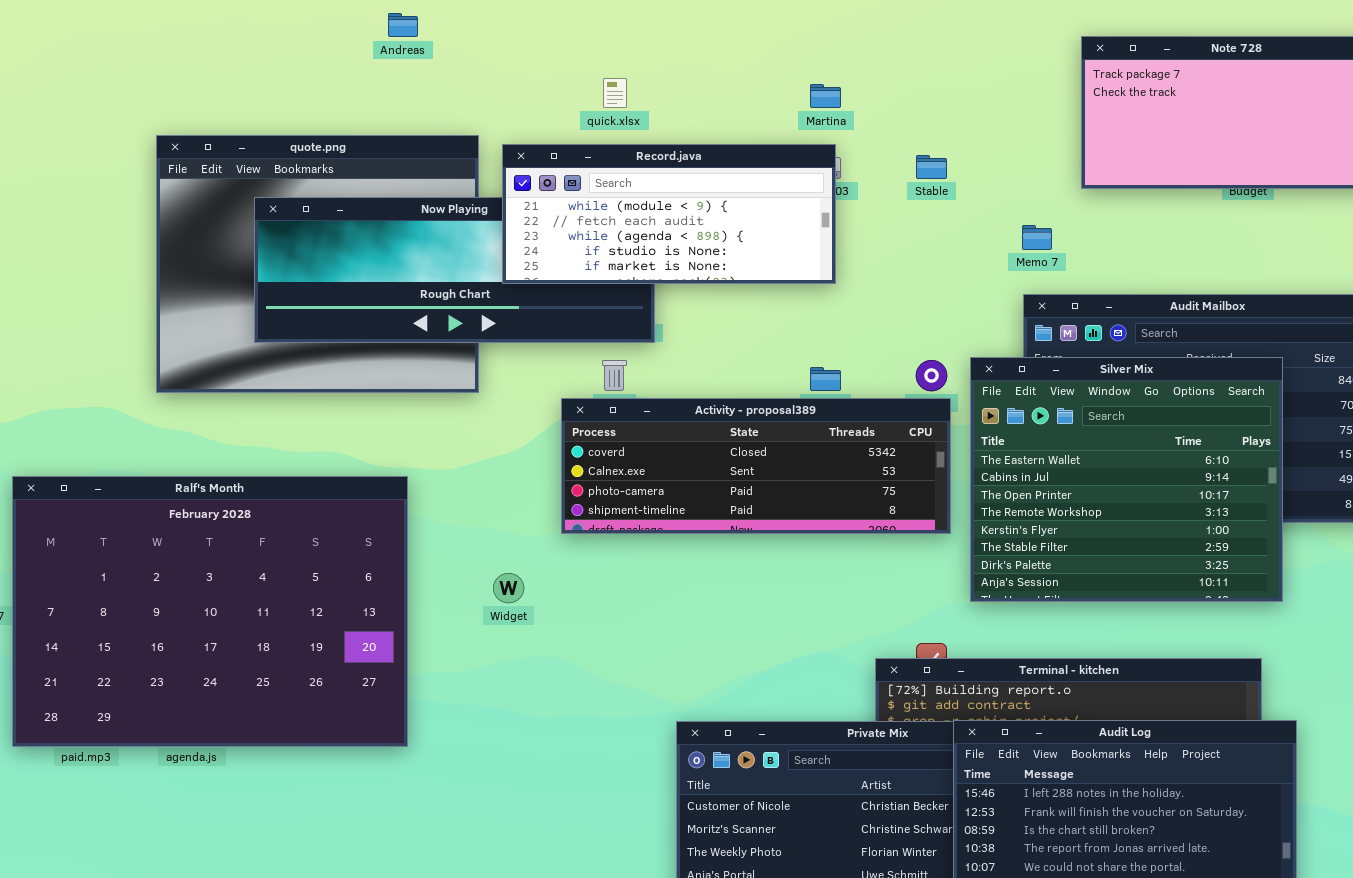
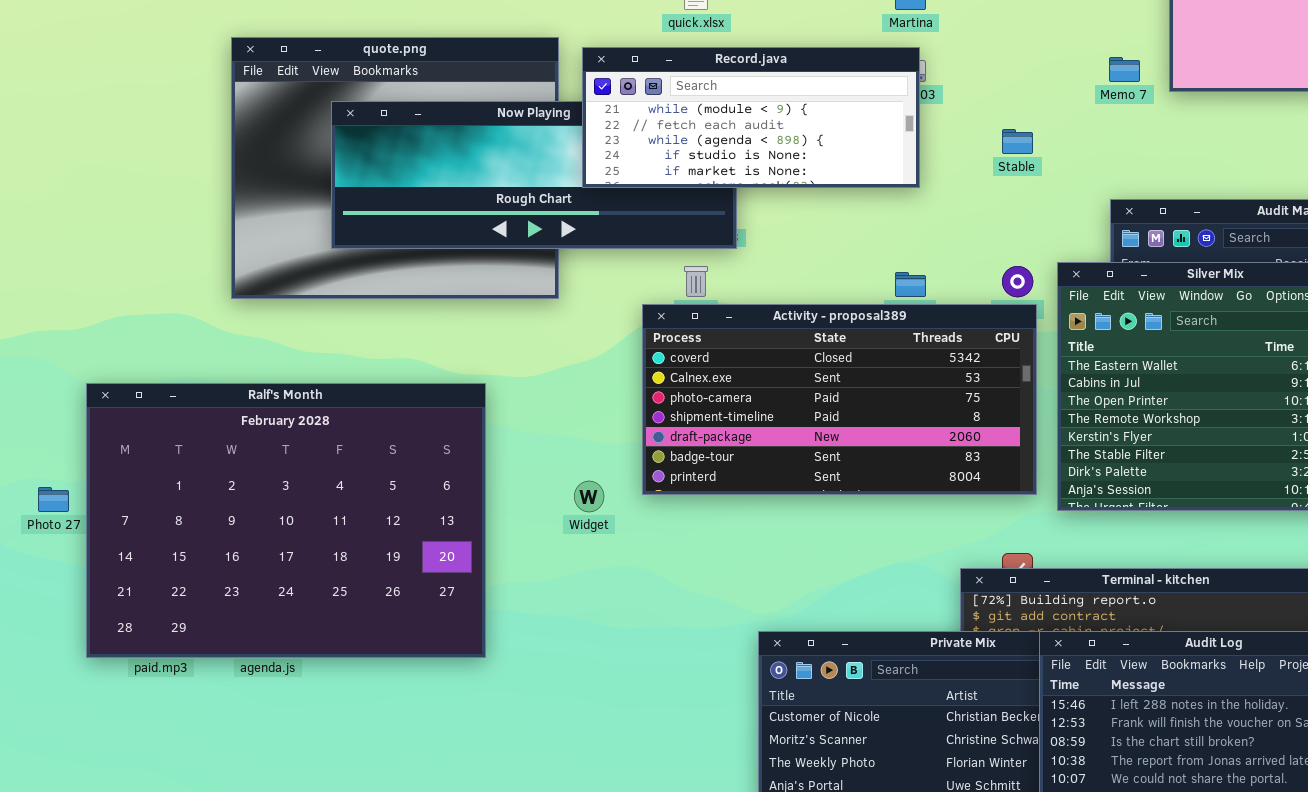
Stable: [916,155,947,179] -> [1002,129,1033,154], moved
Memo 7: [1022,225,1052,250] -> [1109,57,1140,82], moved
Activity - proposal389: [561,398,951,534] -> [642,304,1037,495], resized

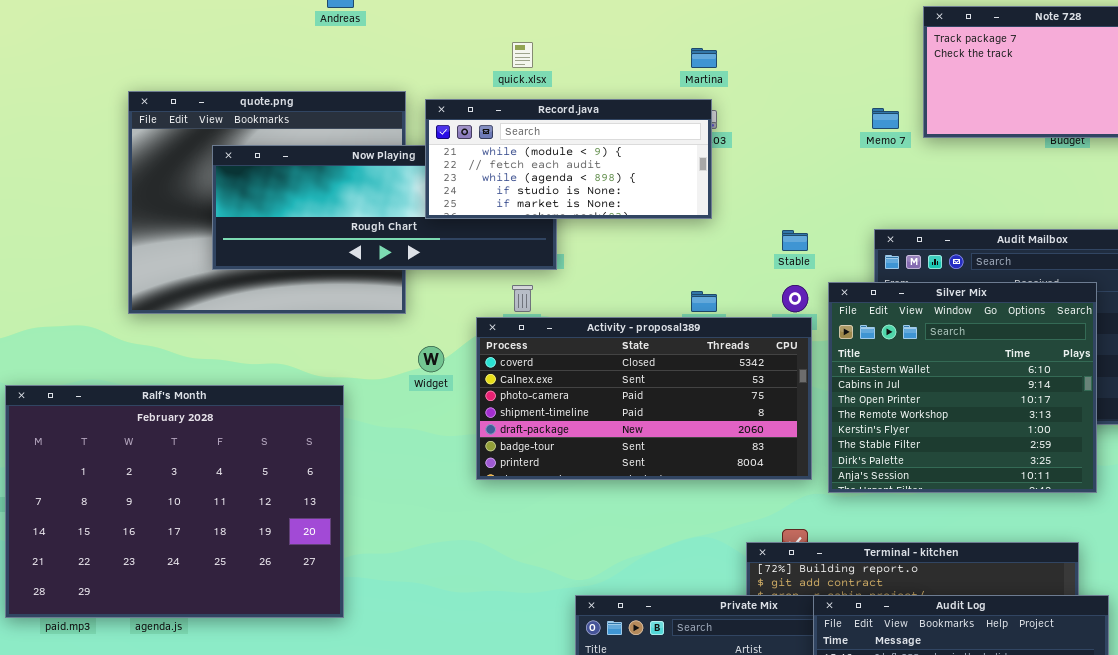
Stable: [1002,129,1033,154] -> [782,230,808,251], moved
Widget: [574,481,604,512] -> [418,346,444,372], moved

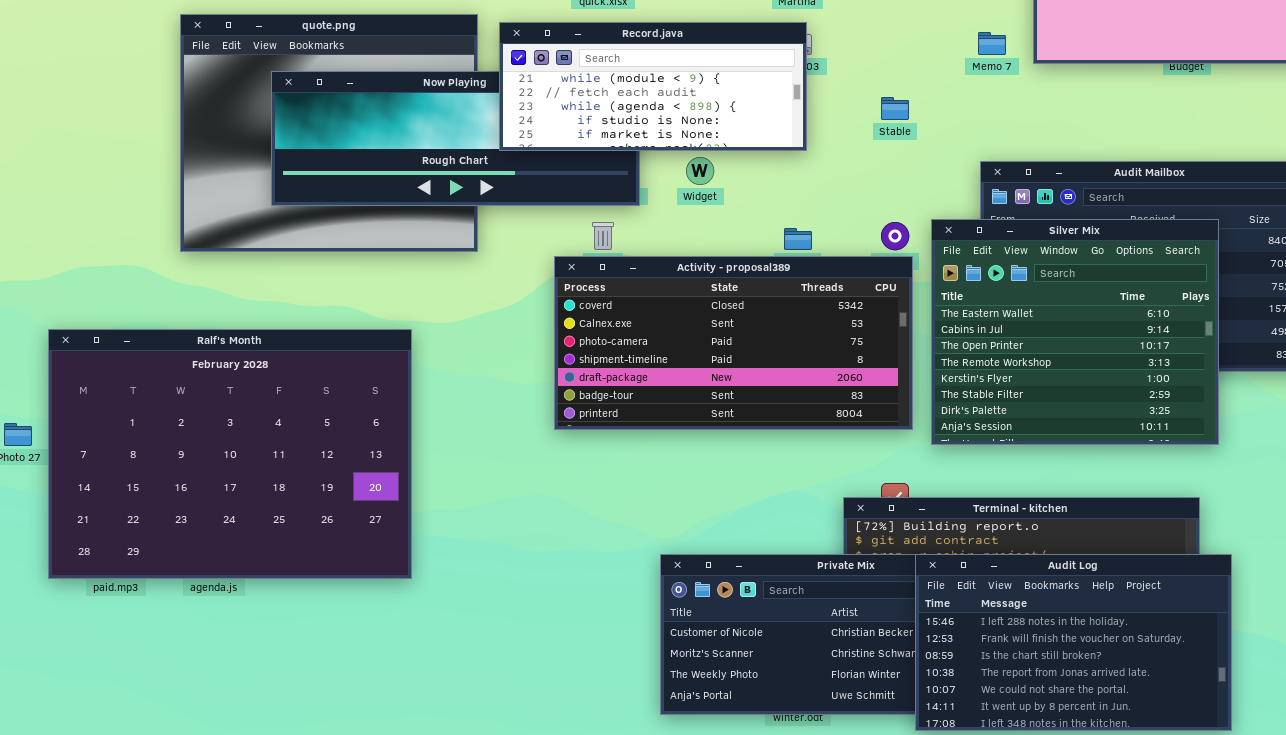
Stable: [782,230,808,251] -> [881,97,909,120], moved
Widget: [418,346,444,372] -> [686,157,714,185], moved

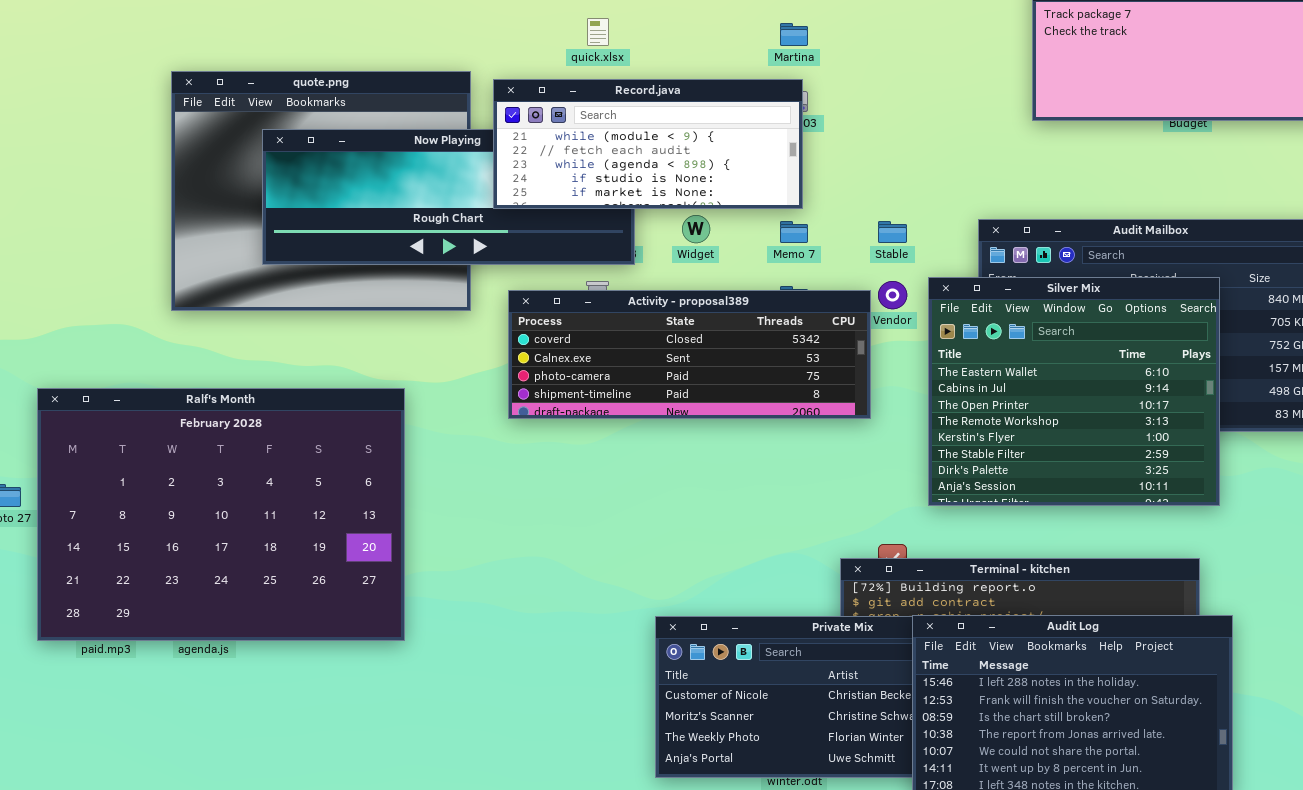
Memo 7: [978,32,1006,55] -> [780,221,808,243], moved
Stable: [881,97,909,120] -> [878,221,907,243], moved
Activity - proposal389: [554,256,913,430] -> [508,290,871,419], moved, resized

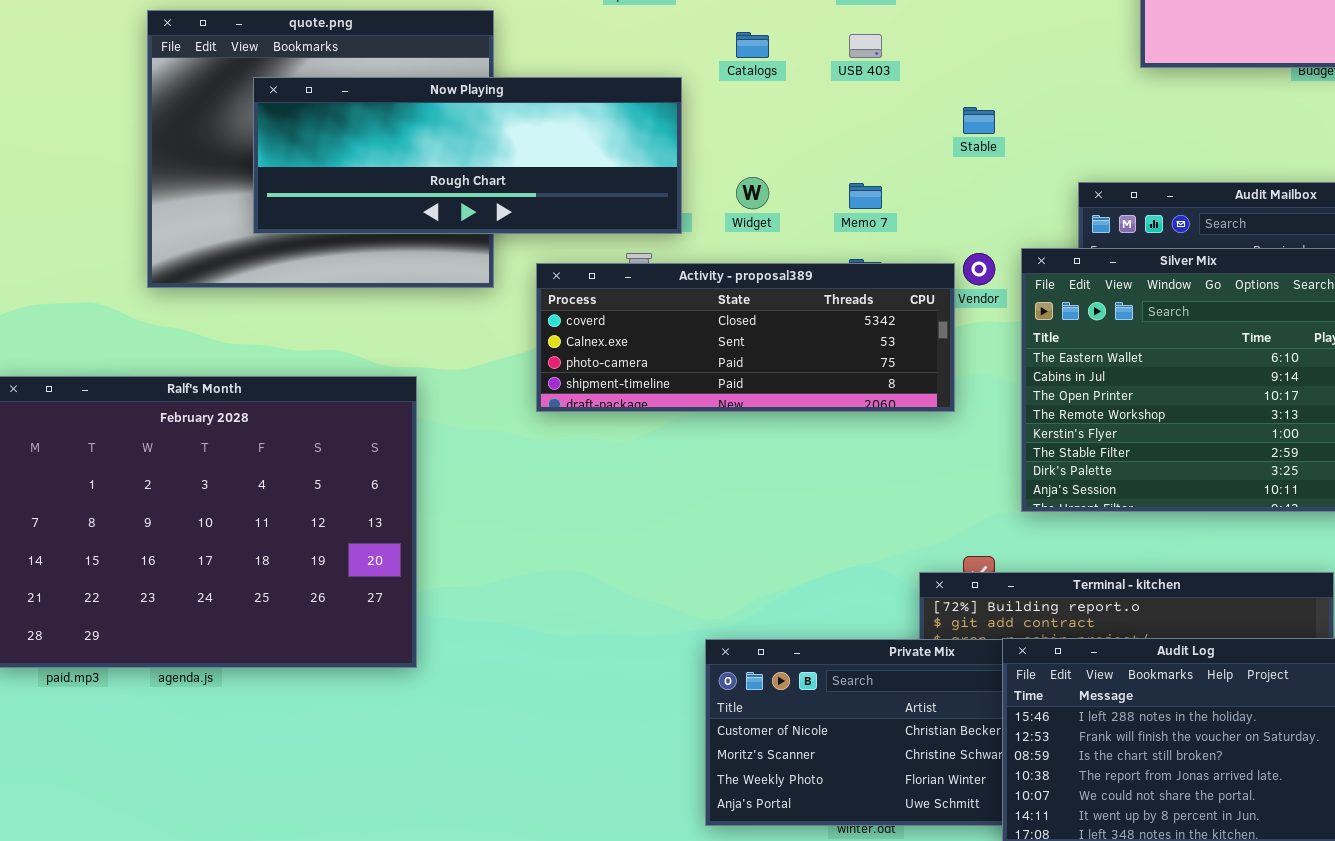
Record.java: [493,79,803,209] -> none, closed
Stable: [878,221,907,243] -> [963,107,995,134], moved

